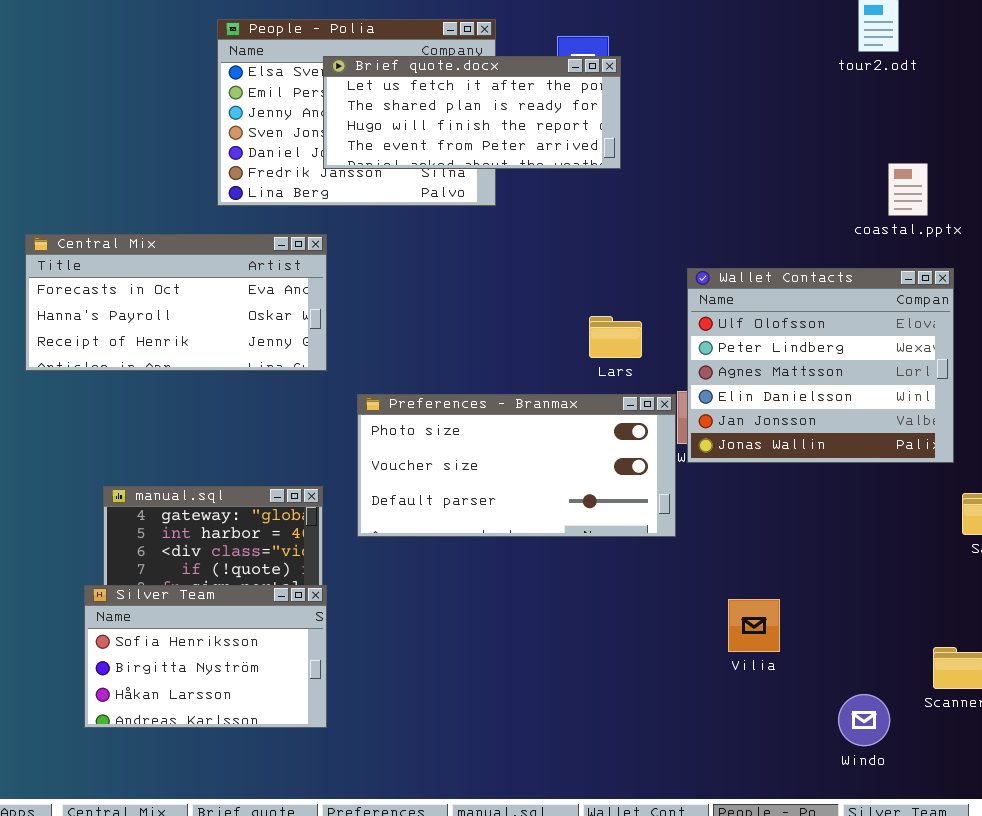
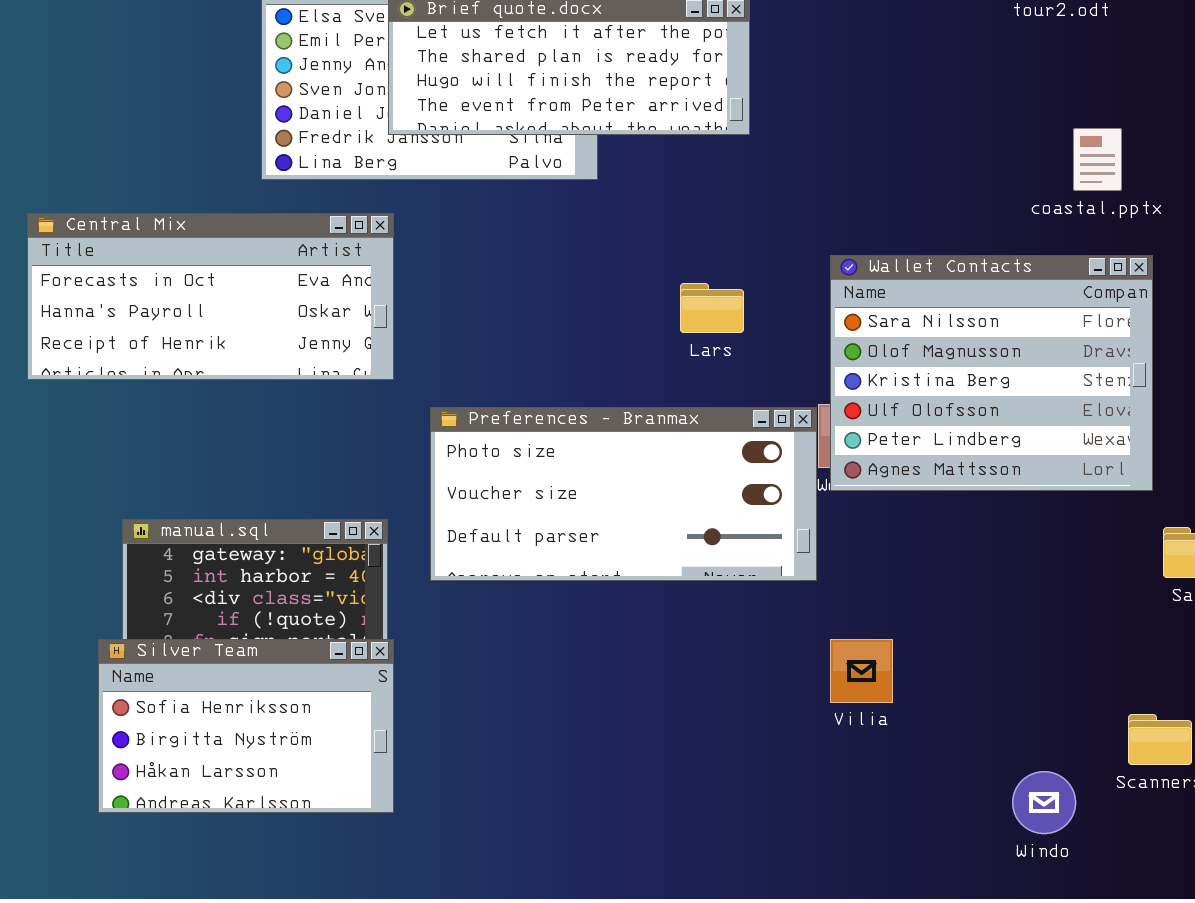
Wallet Contacts: [687,268,954,463] -> [830,255,1153,491], scrolled up 3 rows
Lars: [589,316,642,358] -> [680,283,744,333], moved
Vilia: [728,599,780,652] -> [830,639,893,703], moved

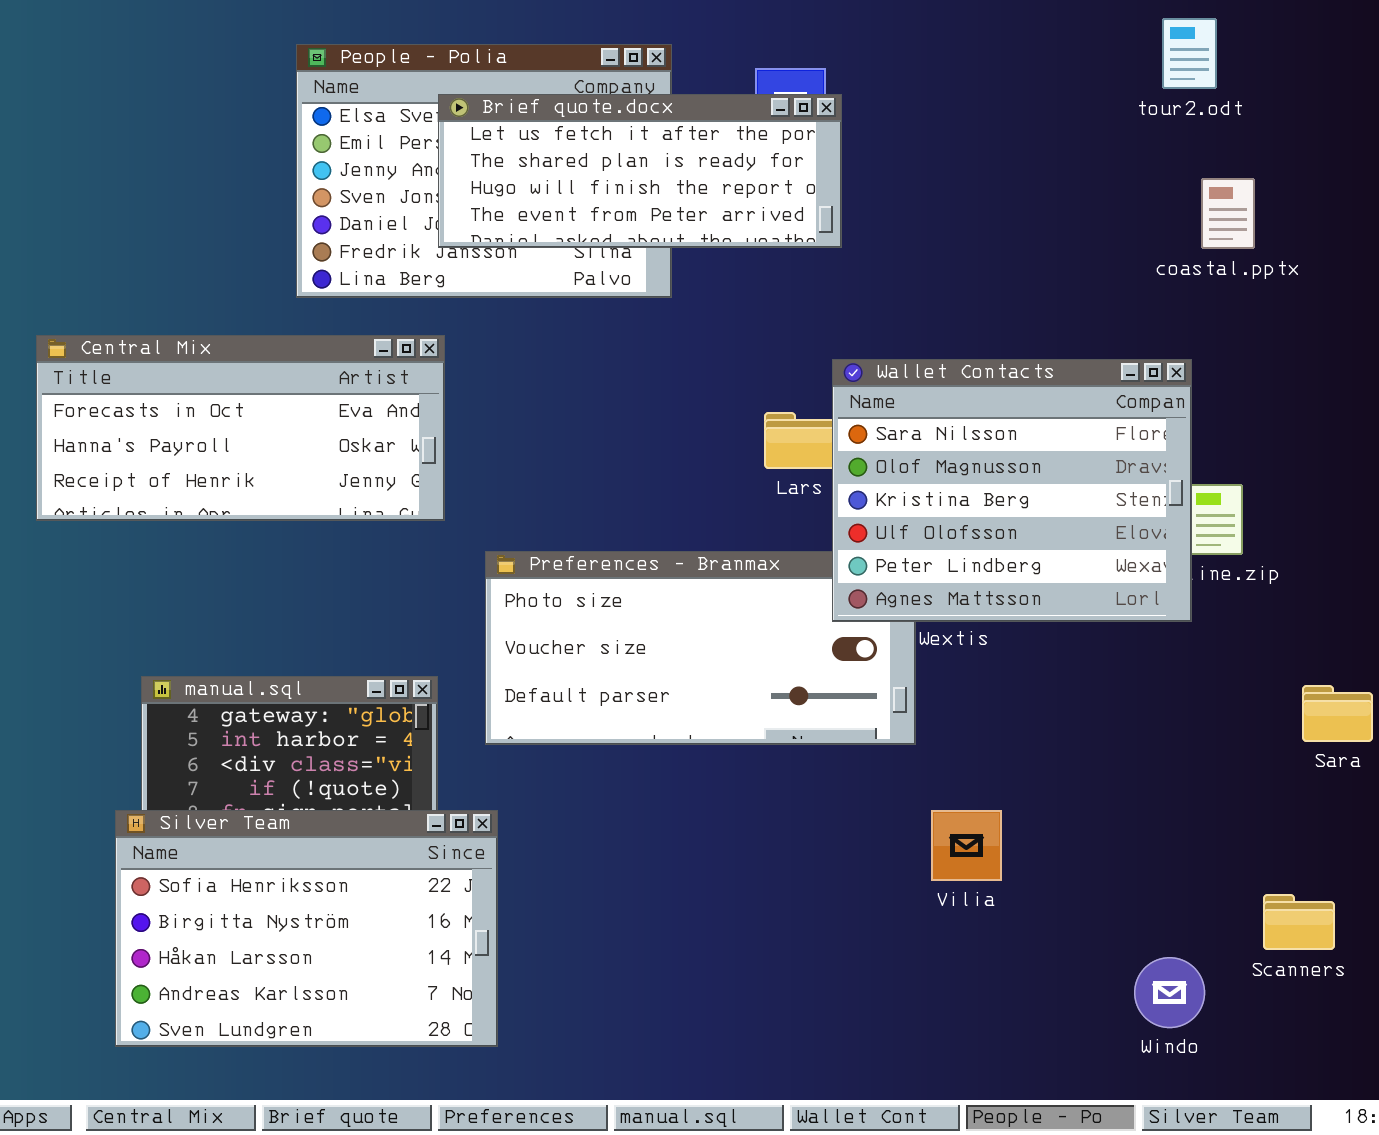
coastal.pptx: [1073,128,1122,191] -> [1201,178,1255,249], moved
Wallet Contacts: [830,255,1153,491] -> [832,359,1192,622], moved
Silver Team: [98,639,394,813] -> [115,810,498,1047], resized

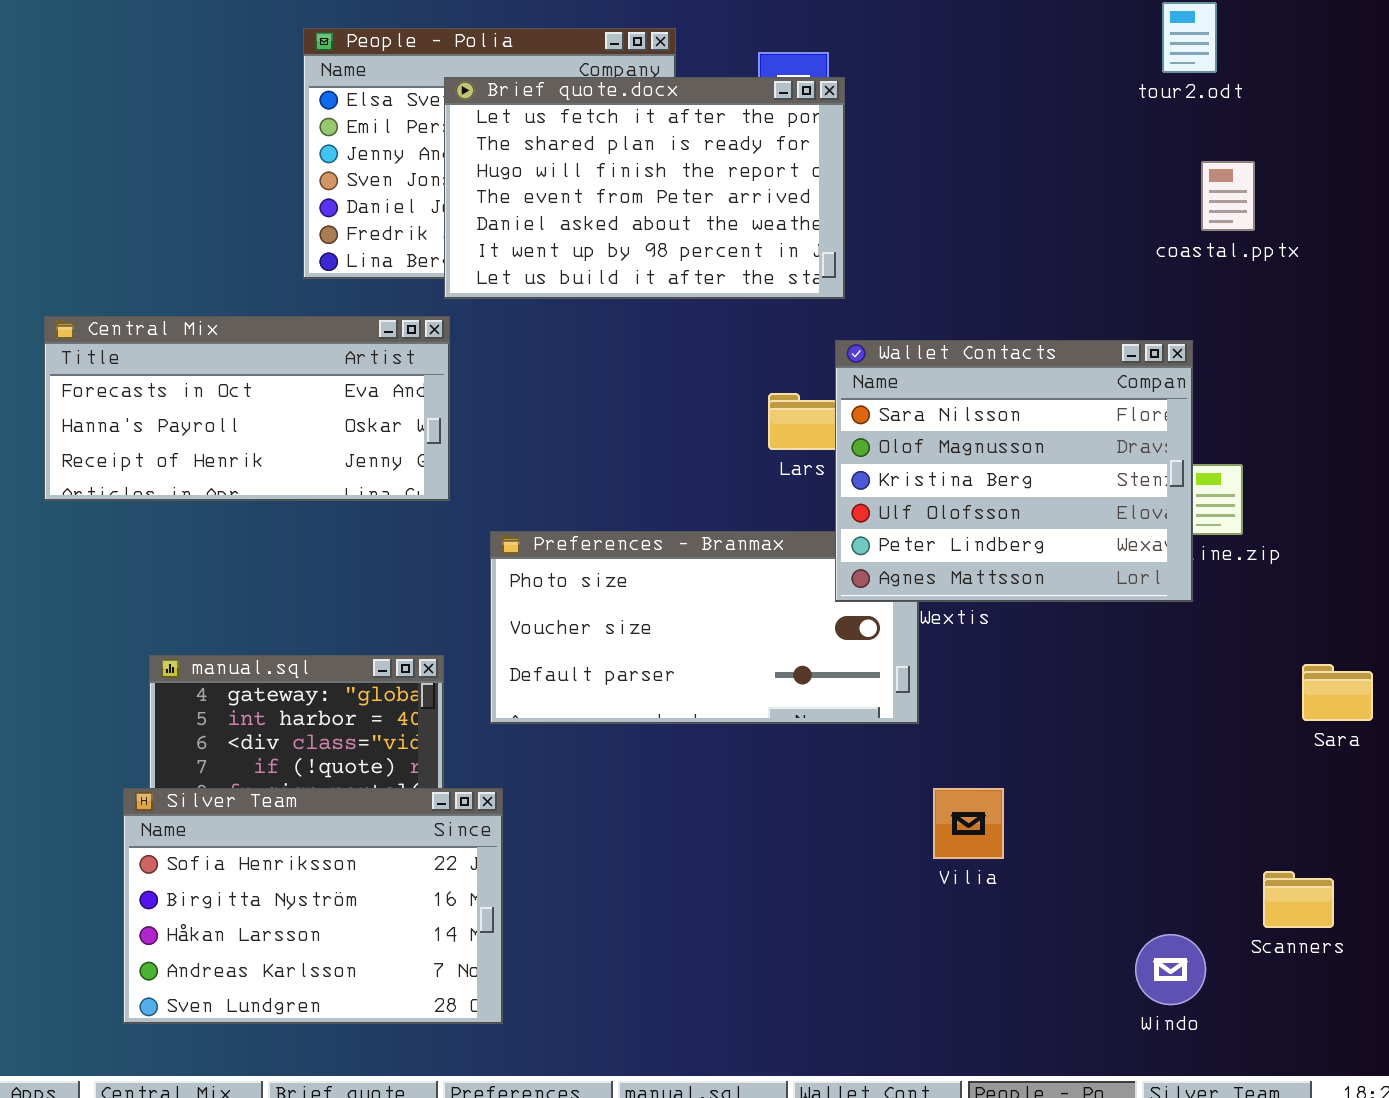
Brief quote.docx: [438,94,842,248] -> [444,77,845,299], resized

